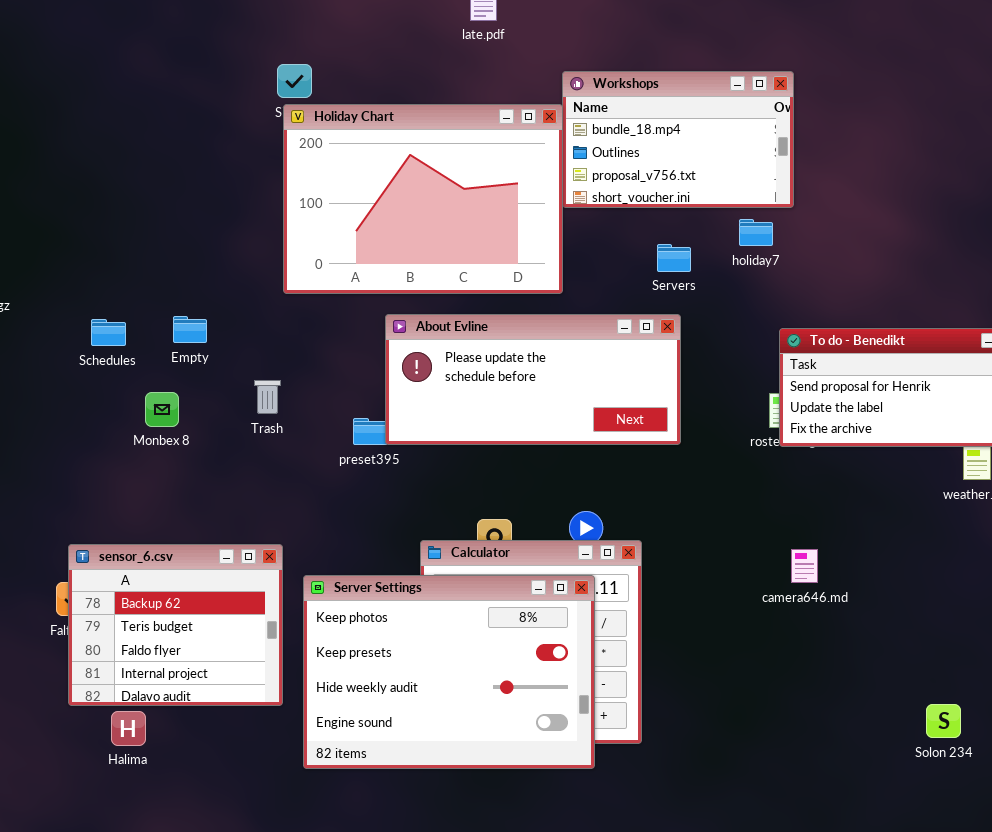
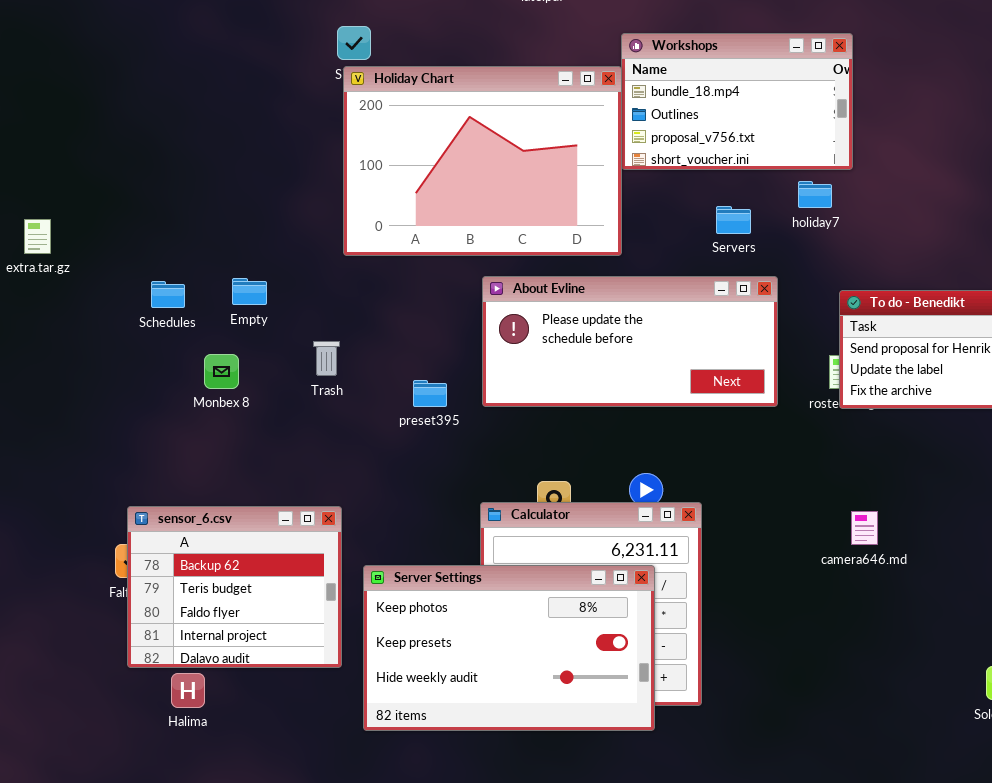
About Evline: [385,314,681,445] -> [482,276,778,407], moved
Server Settings: [303,575,595,769] -> [363,565,655,731], resized

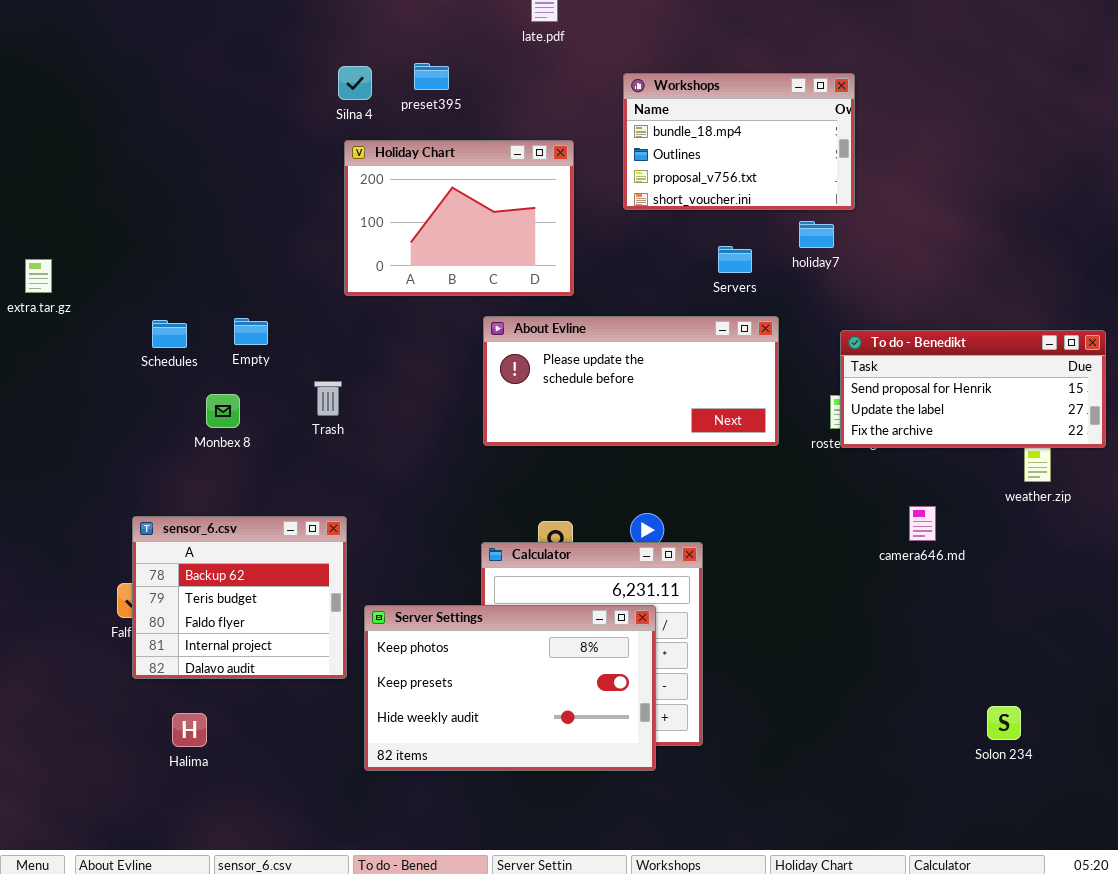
Holiday Chart: [343,66,622,256] -> [344,140,574,296], resized
preset395: [413,380,447,407] -> [414,63,449,90], moved
sensor_6.csv: [127,506,342,668] -> [132,516,347,679], moved
camera646.md: [851,511,878,545] -> [909,506,936,541], moved

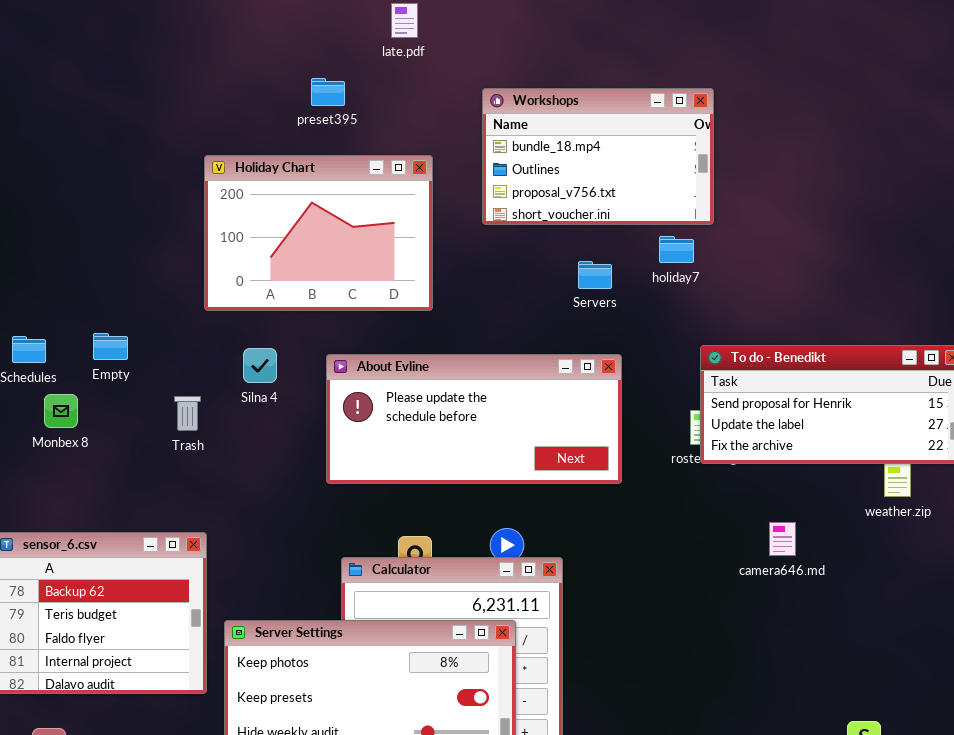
preset395: [414,63,449,90] -> [311,78,345,106], moved
Silna 4: [338,66,372,100] -> [243,348,277,383], moved
About Evline: [483,316,779,446] -> [326,354,622,484], moved
Monbex 8: [206,394,240,428] -> [44,394,78,428], moved

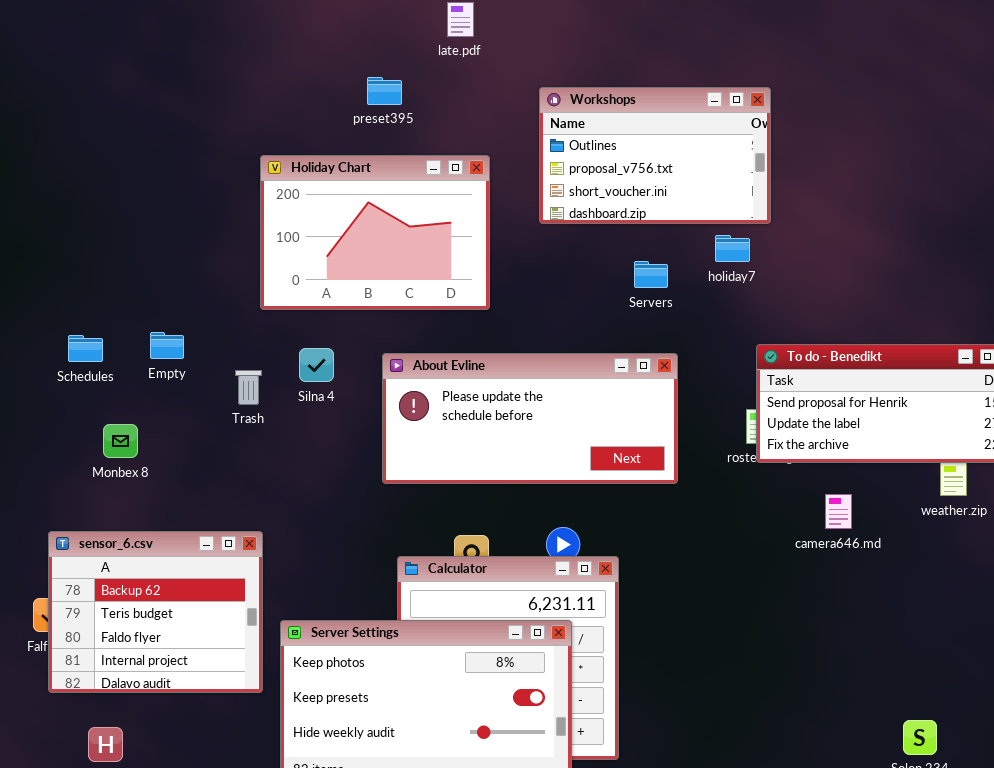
Workshops: [482,88,714,225] -> [539,87,771,224], scrolled down 1 row
Monbex 8: [44,394,78,428] -> [103,424,138,458], moved
Trash: [174,396,201,431] -> [235,370,262,405], moved
camera646.md: [769,522,796,556] -> [825,494,852,529], moved

